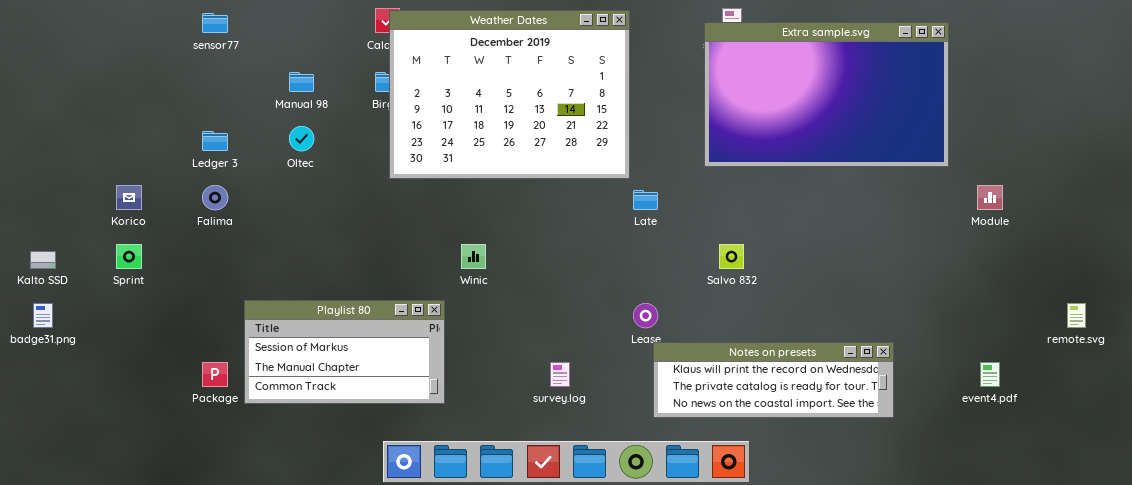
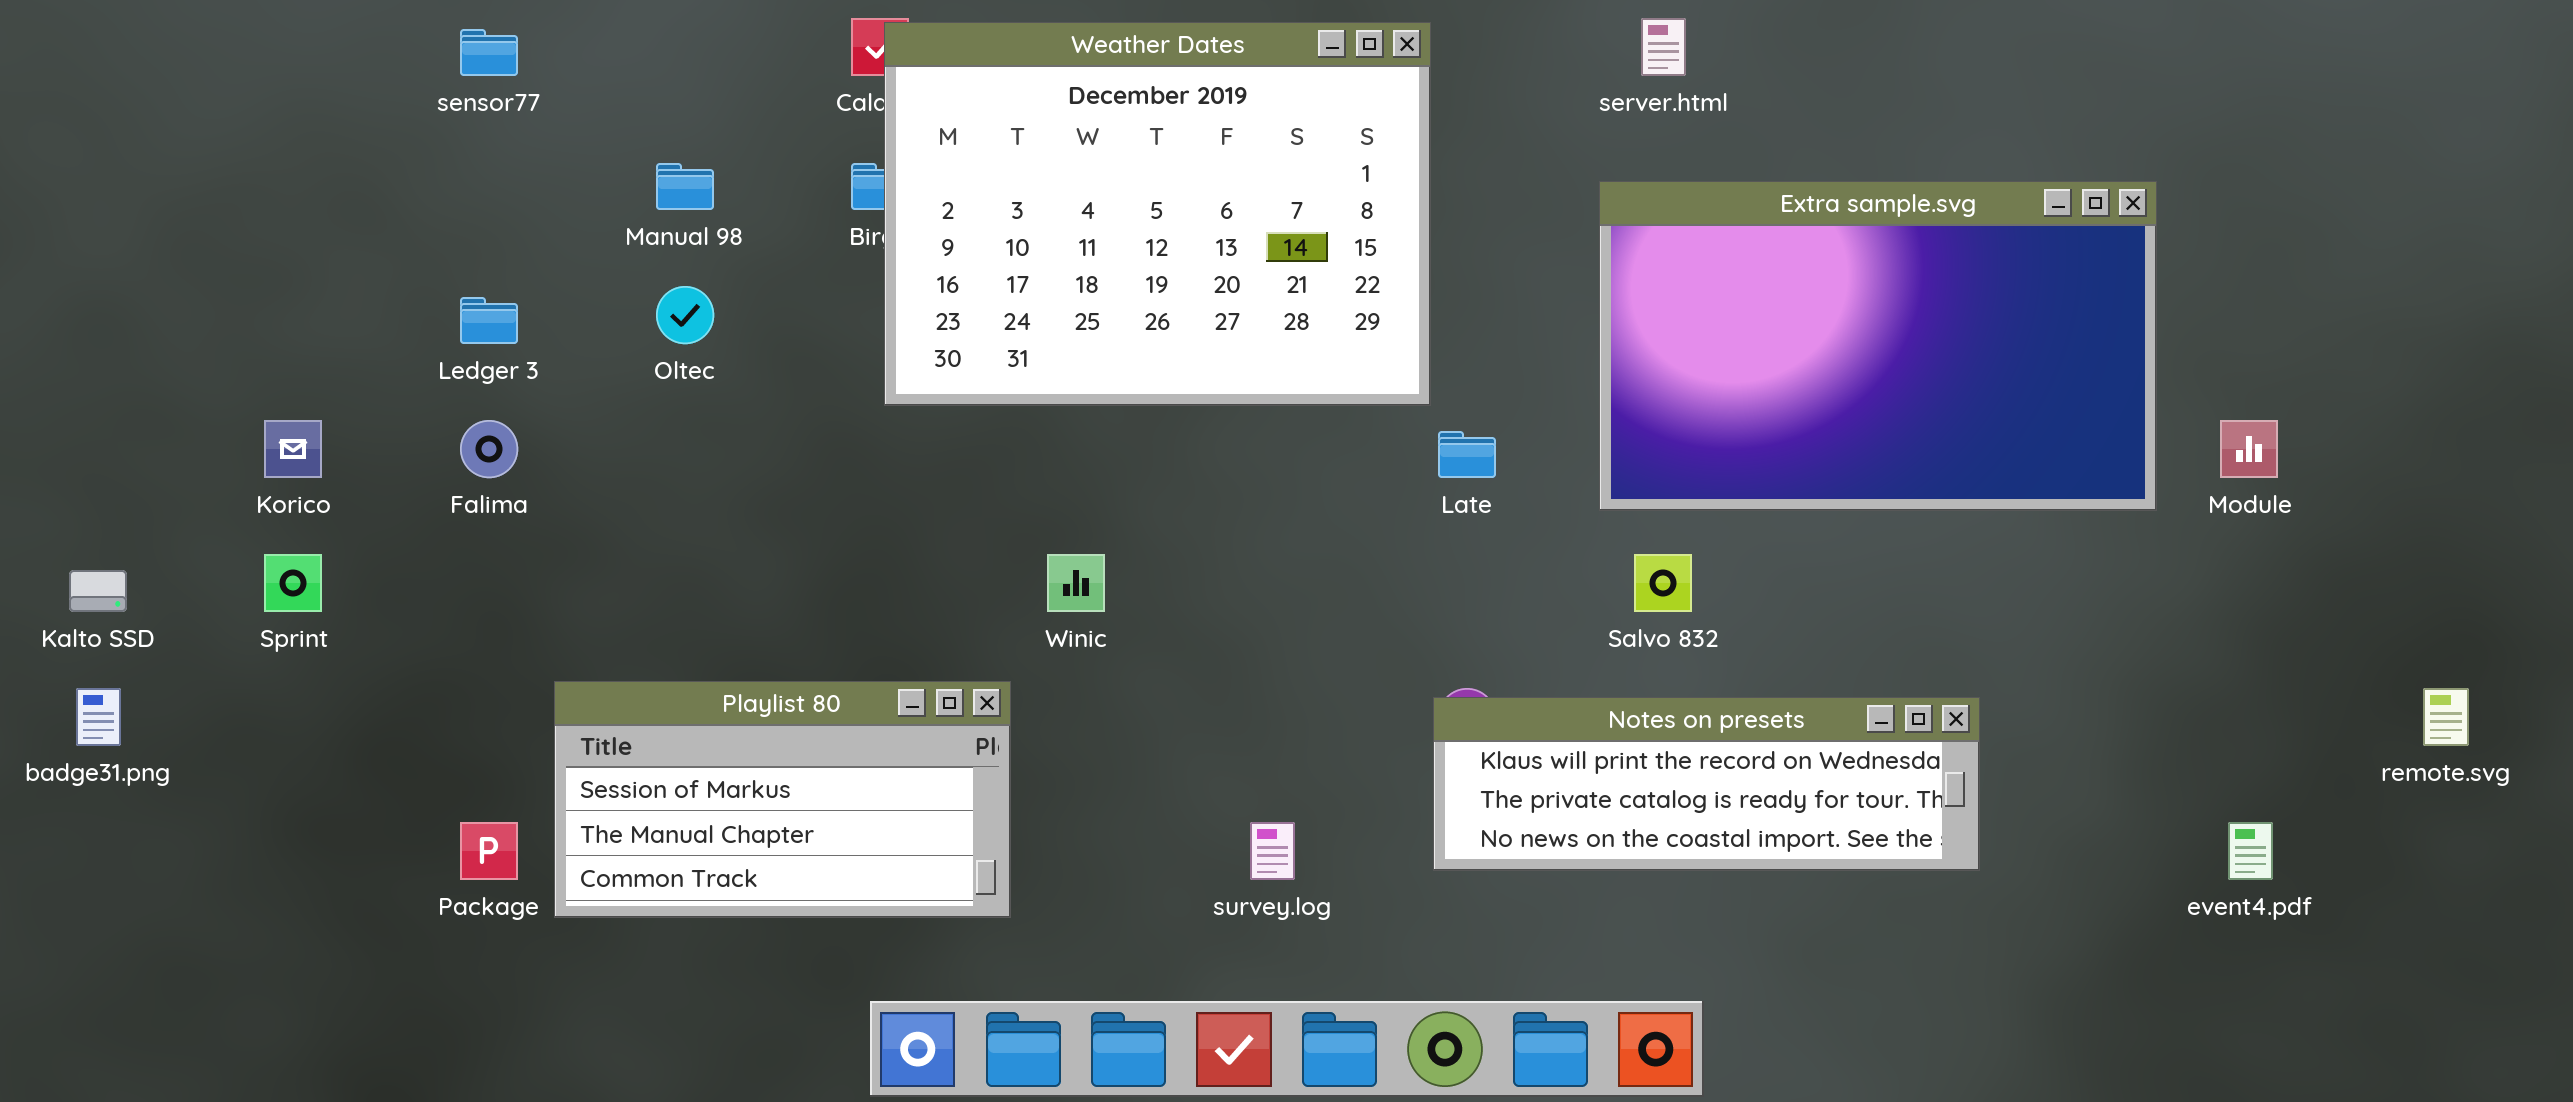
Extra sample.svg: [704,22,949,167] -> [1599,181,2157,511], moved
Notes on presets: [653,342,894,418] -> [1433,697,1980,871], moved

